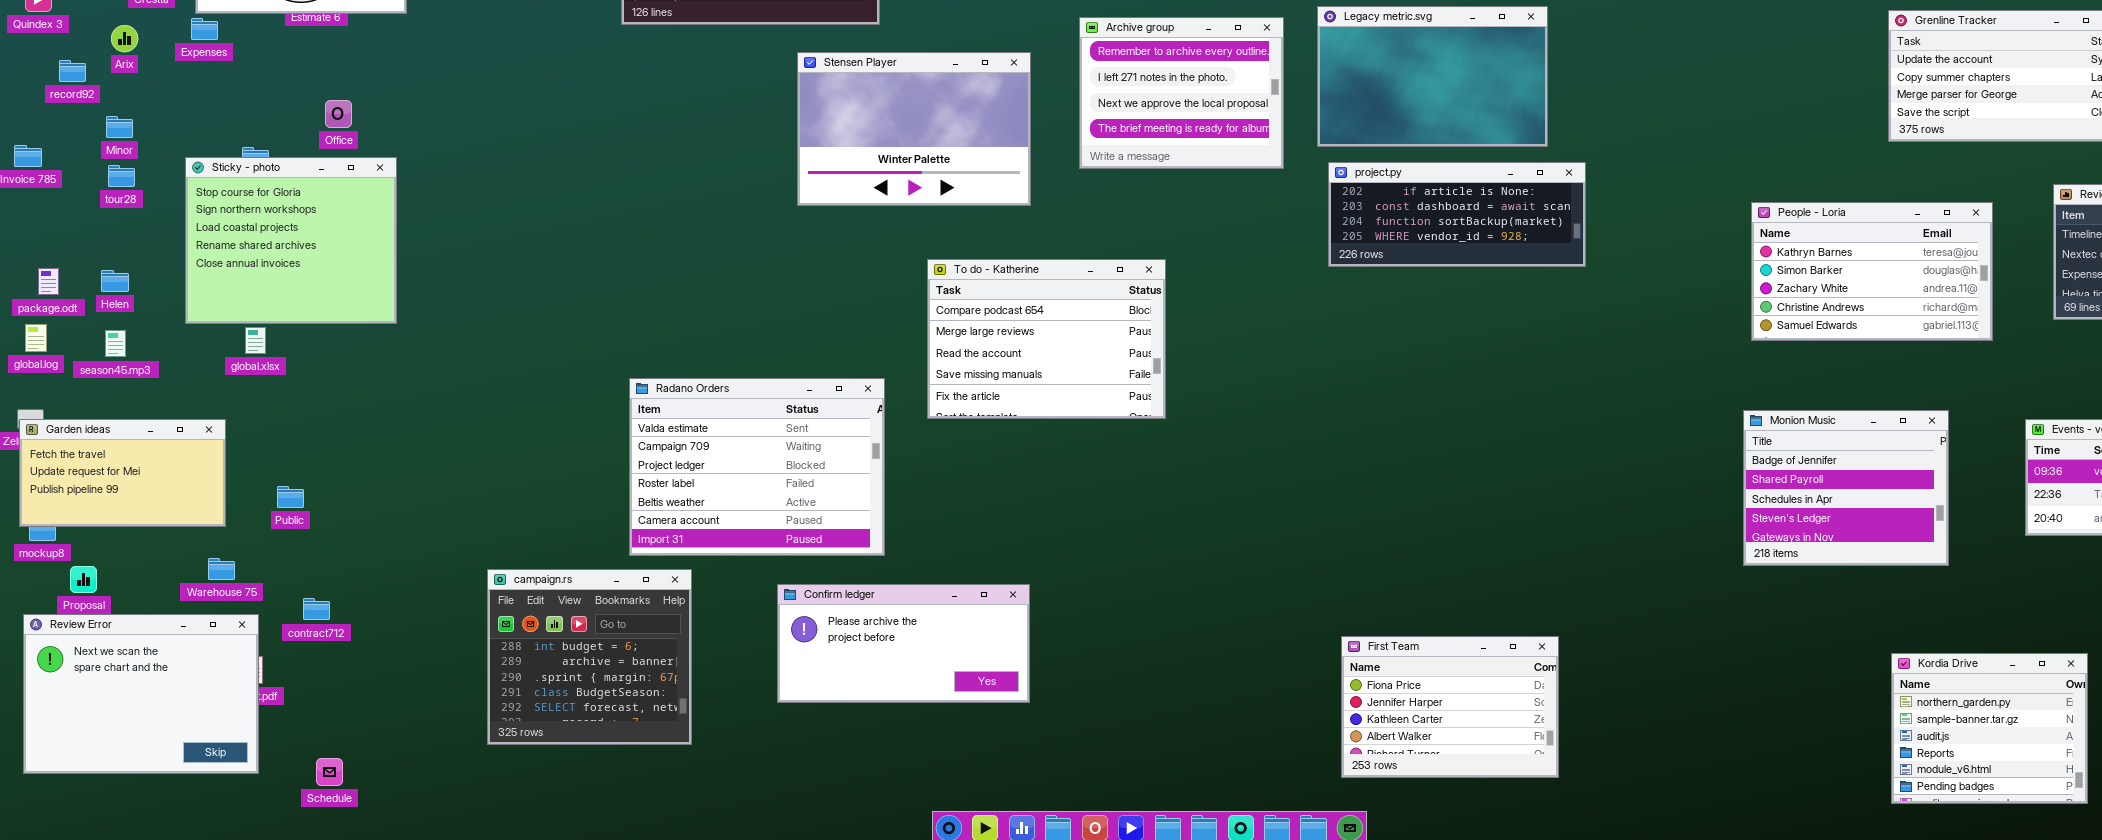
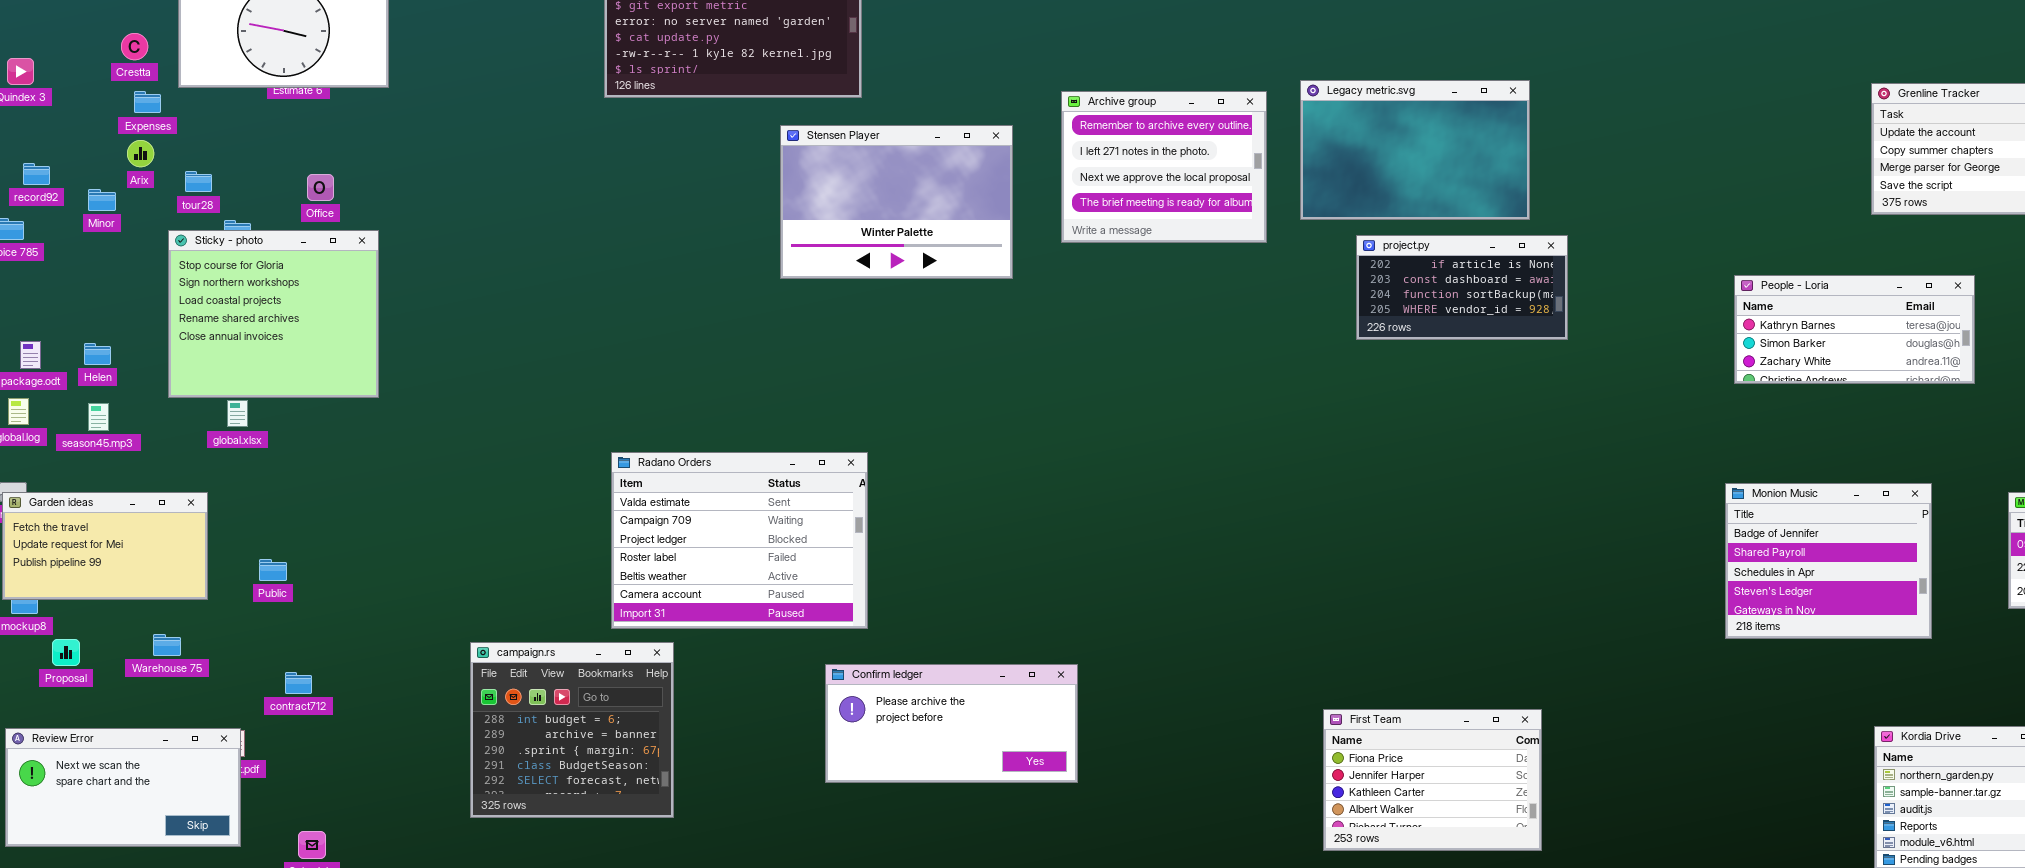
Expenses: [191,18,218,40] -> [134,91,161,113], moved
Arix: [111,25,138,52] -> [127,140,154,167], moved
record92: [59,60,86,82] -> [23,163,50,185], moved
project.py: [1328,162,1586,267] -> [1356,235,1568,340], resized
tour28: [108,165,135,187] -> [185,171,212,192], moved
People - Loria: [1751,202,1993,341] -> [1734,275,1975,384], resized
To do - Katherine: [927,259,1166,419] -> none, closed
Warehouse 75: [208,558,235,580] -> [153,634,181,656], moved
Confirm ledger: [777,584,1030,703] -> [825,664,1078,783], moved
Review Error: [23,614,259,774] -> [5,728,241,847], resized

